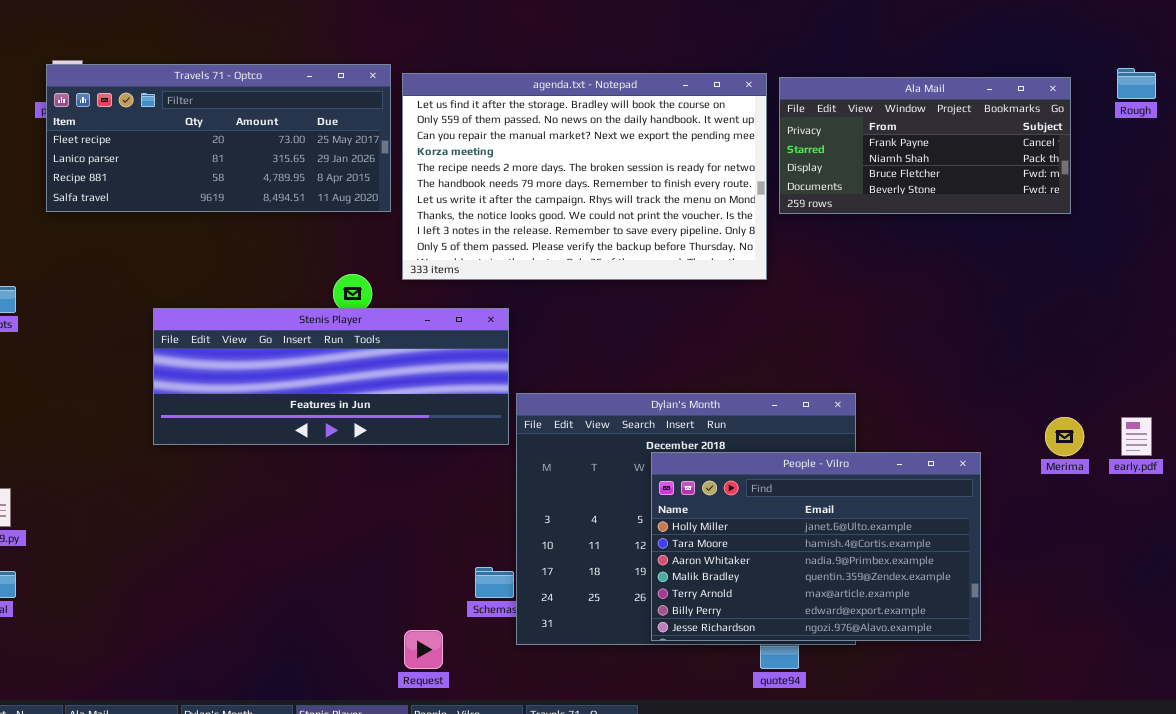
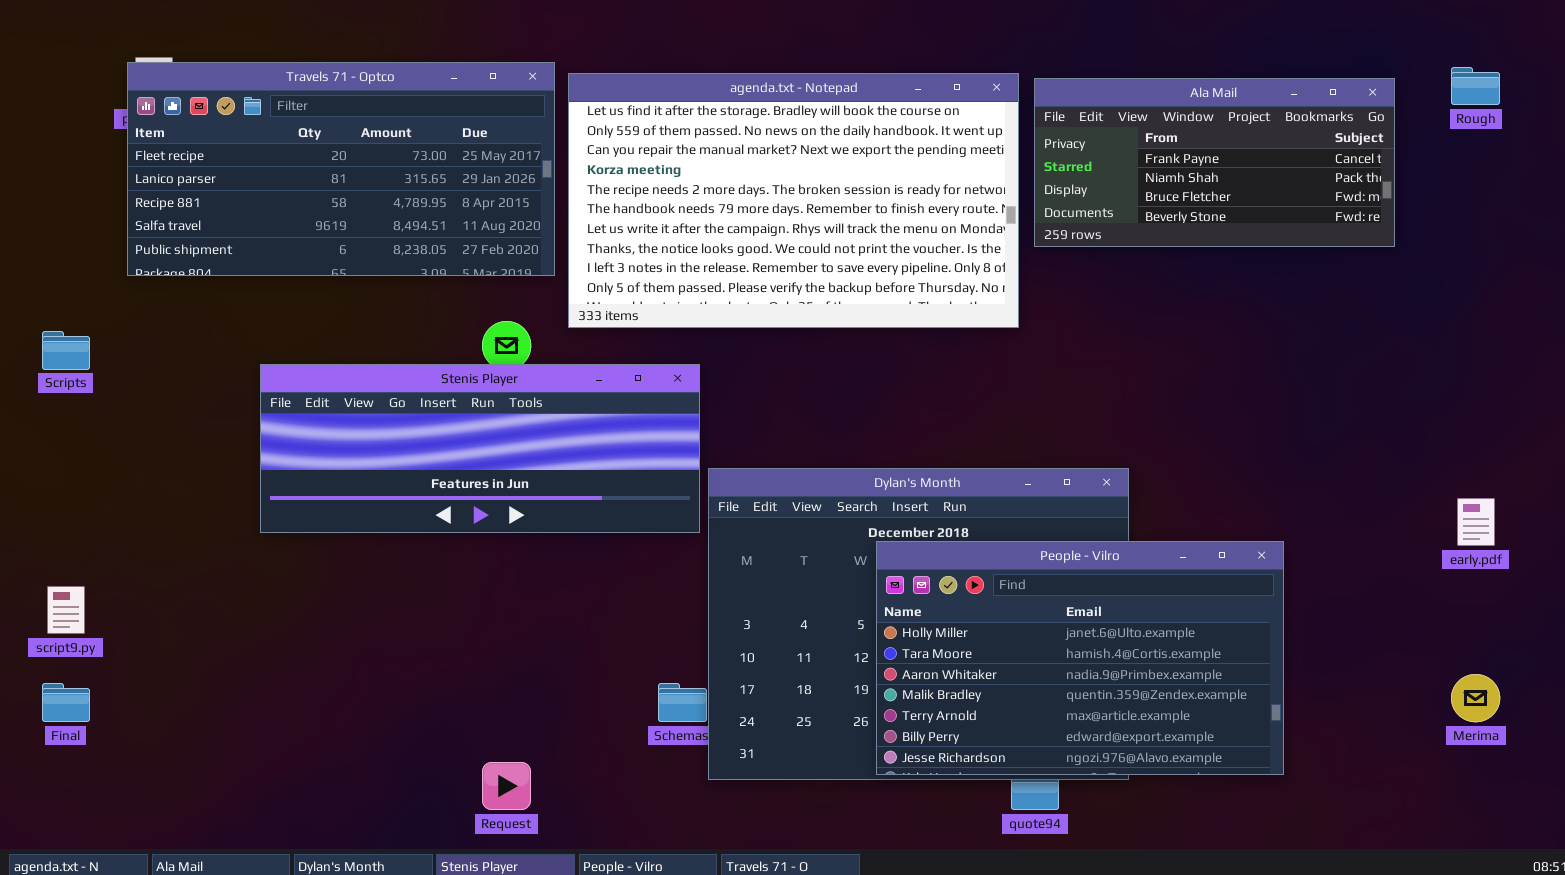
Travels 71 - Optco: [46,64,391,212] -> [127,62,555,276], resized
Merima: [1045,417,1084,456] -> [1451,674,1500,722], moved
Request: [404,630,443,669] -> [482,762,531,810], moved

